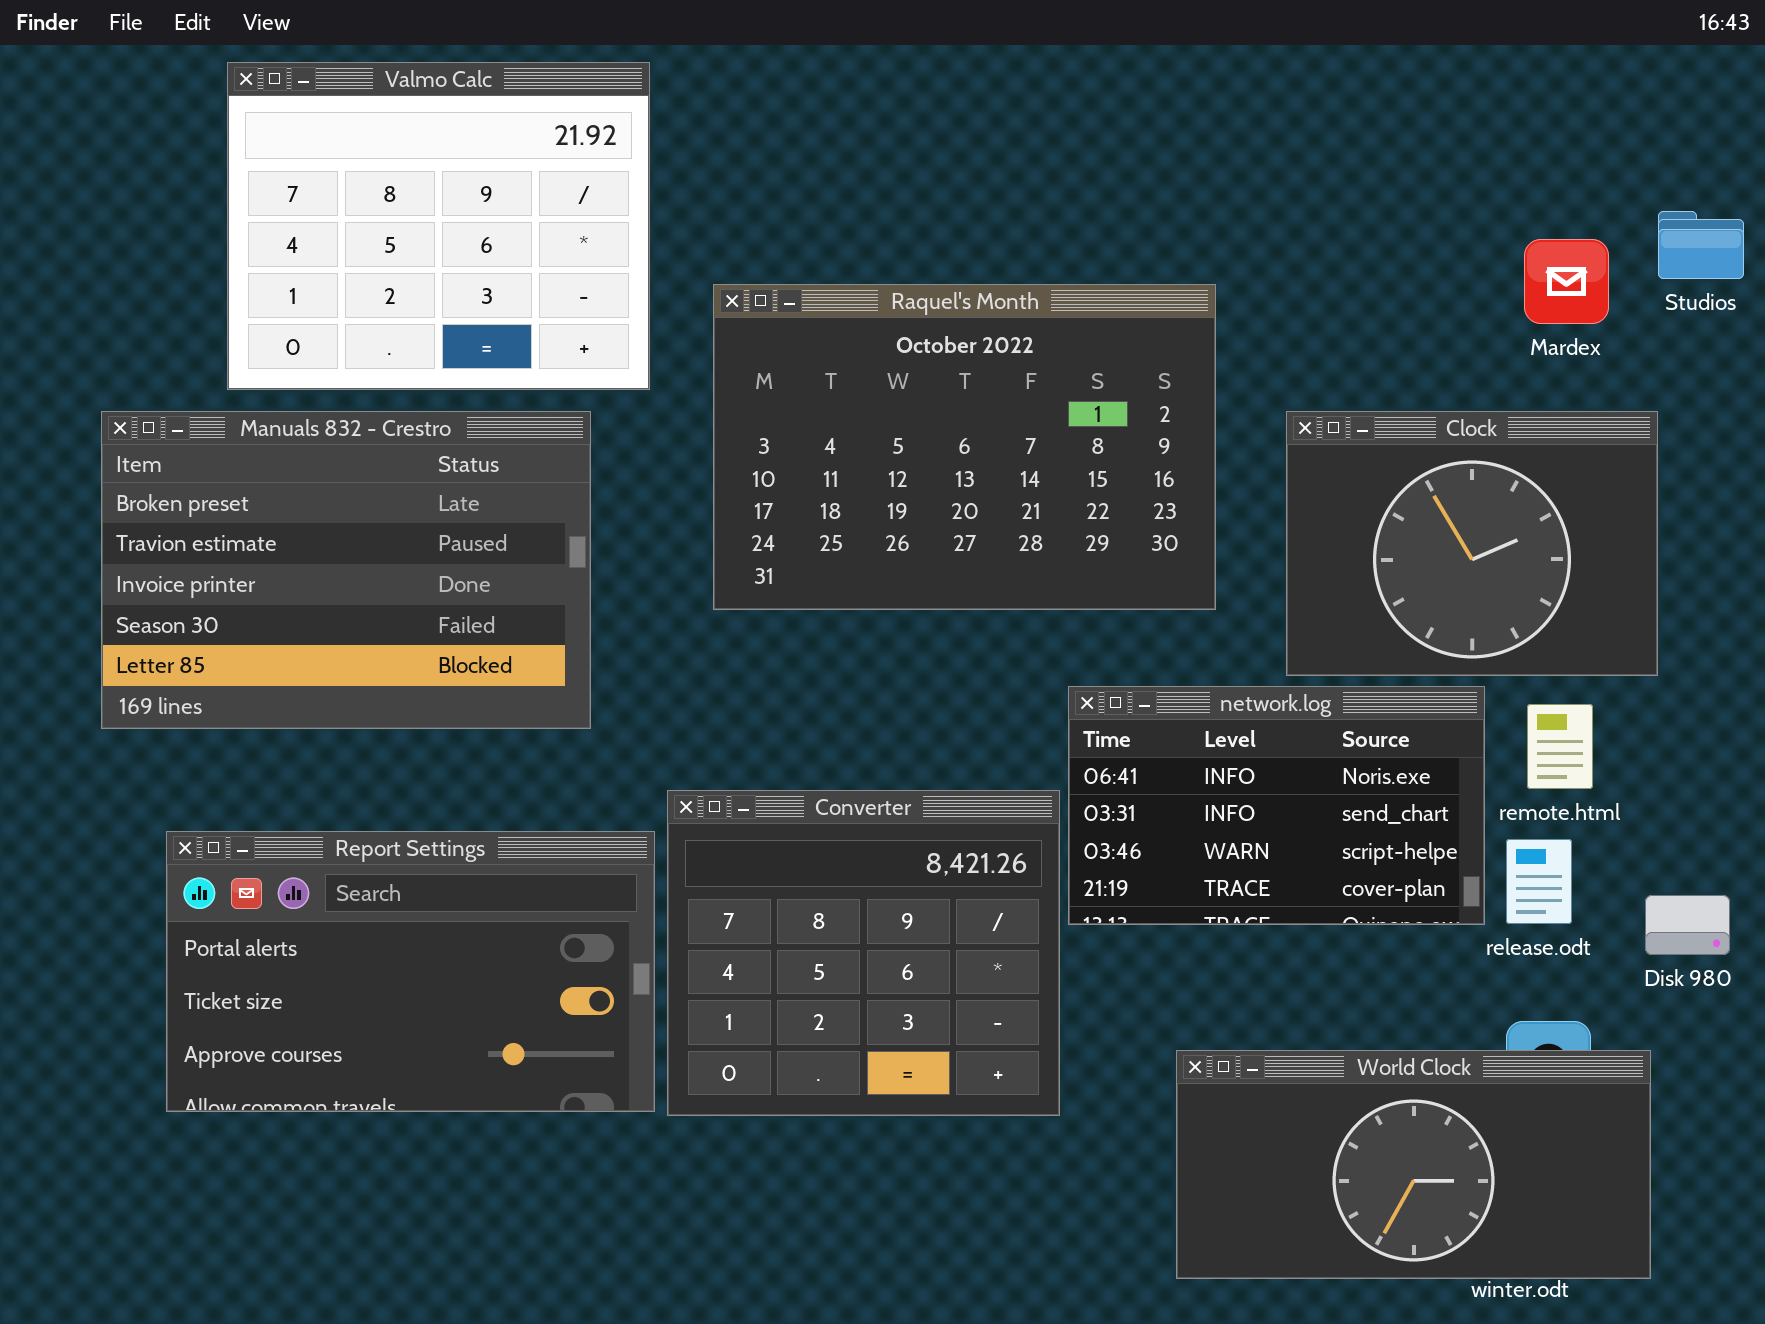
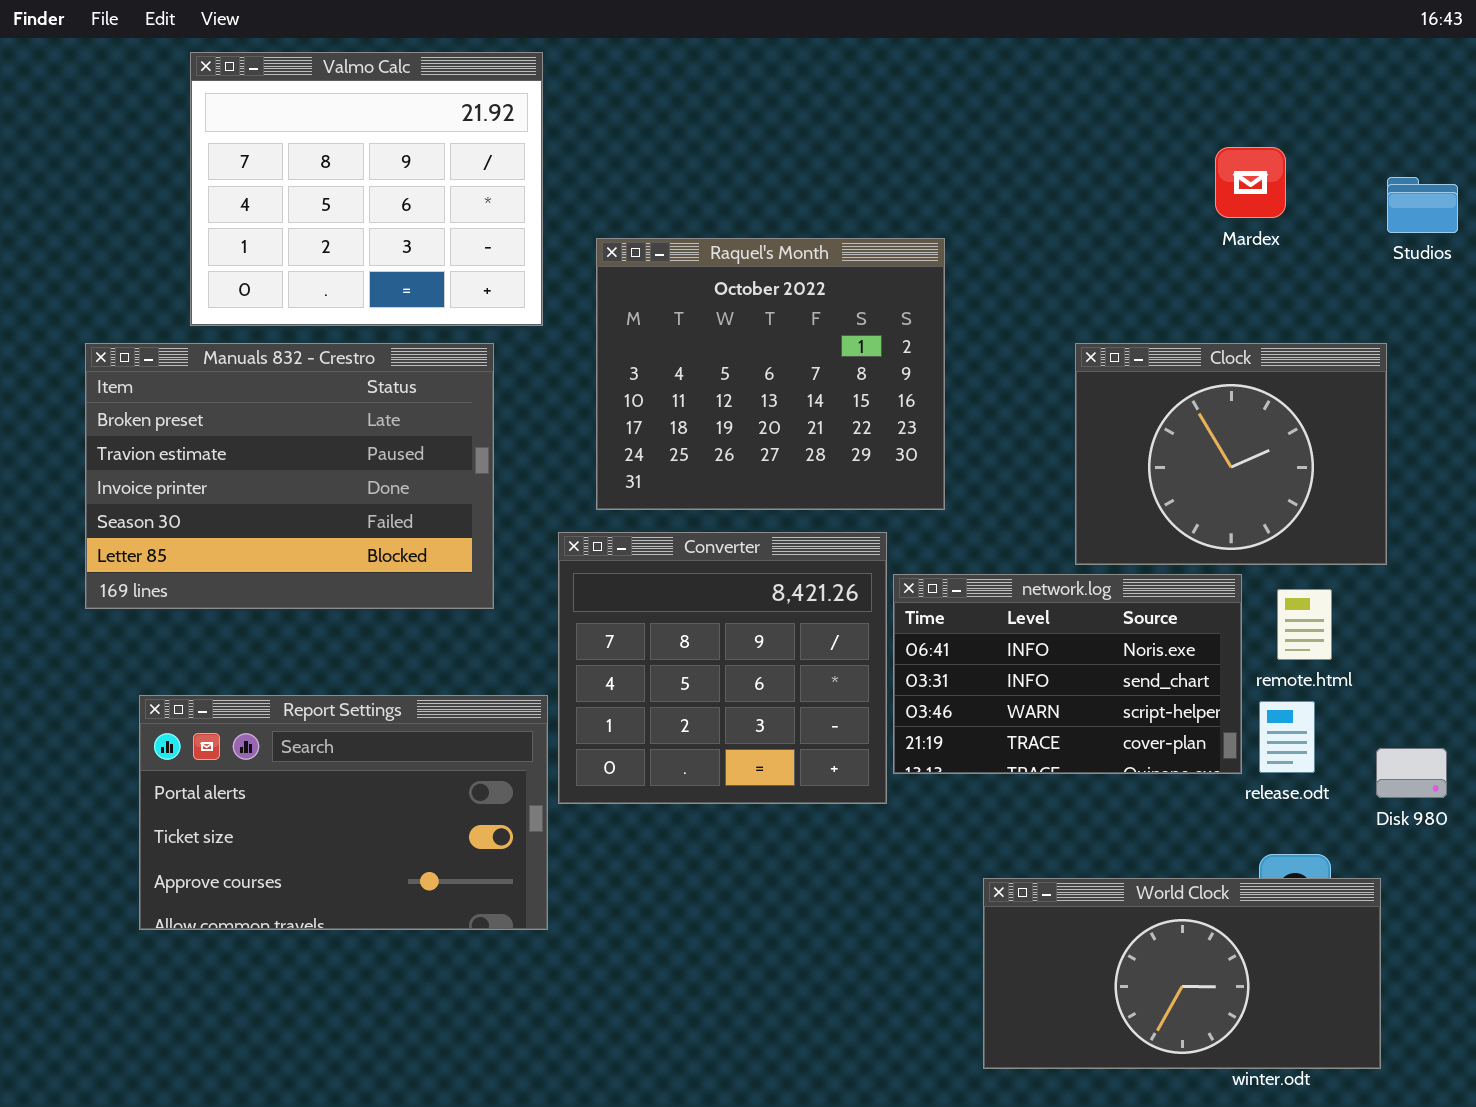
Mardex: [1524,239,1609,324] -> [1215,147,1286,218], moved
Raquel's Month: [713,284,1216,610] -> [596,238,945,510], resized
Converter: [667,790,1060,1116] -> [558,532,887,804], moved

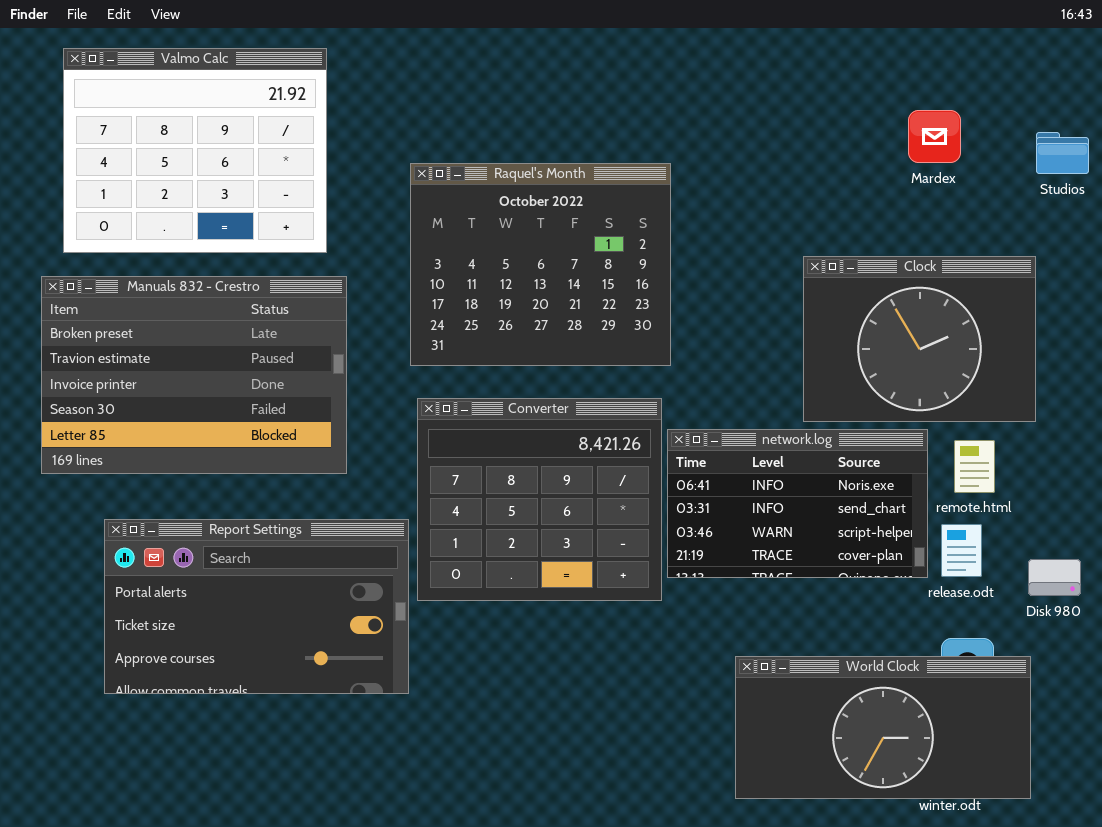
Valmo Calc: [190,52,543,326] -> [63,48,327,253], moved
Raquel's Month: [596,238,945,510] -> [410,163,671,366], moved
Manuals 832 - Crestro: [85,343,494,609] -> [41,276,347,474], moved

